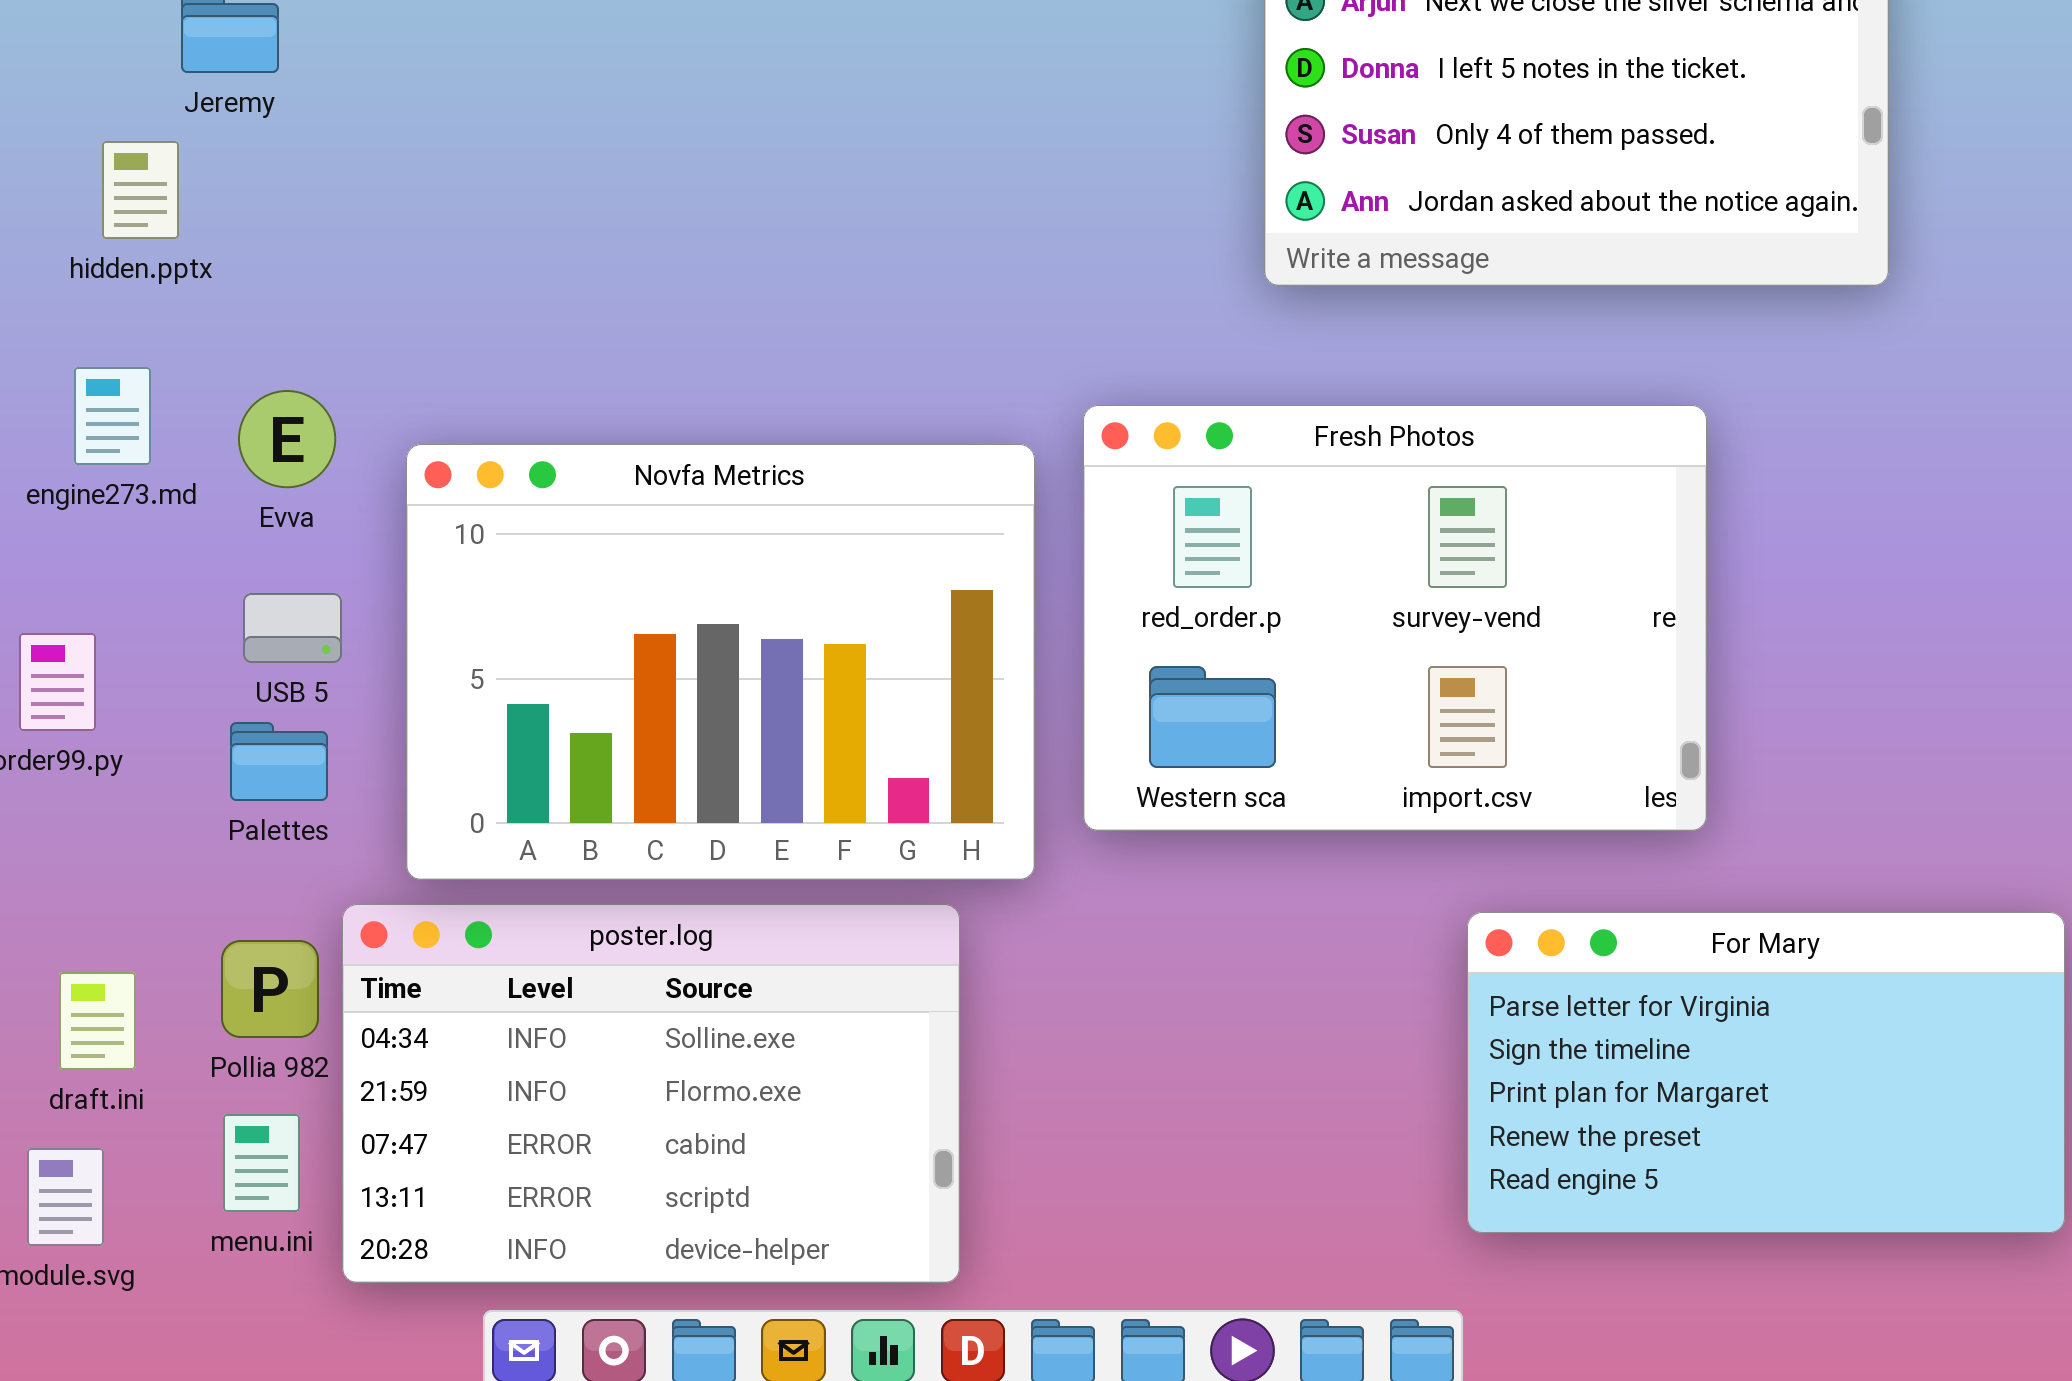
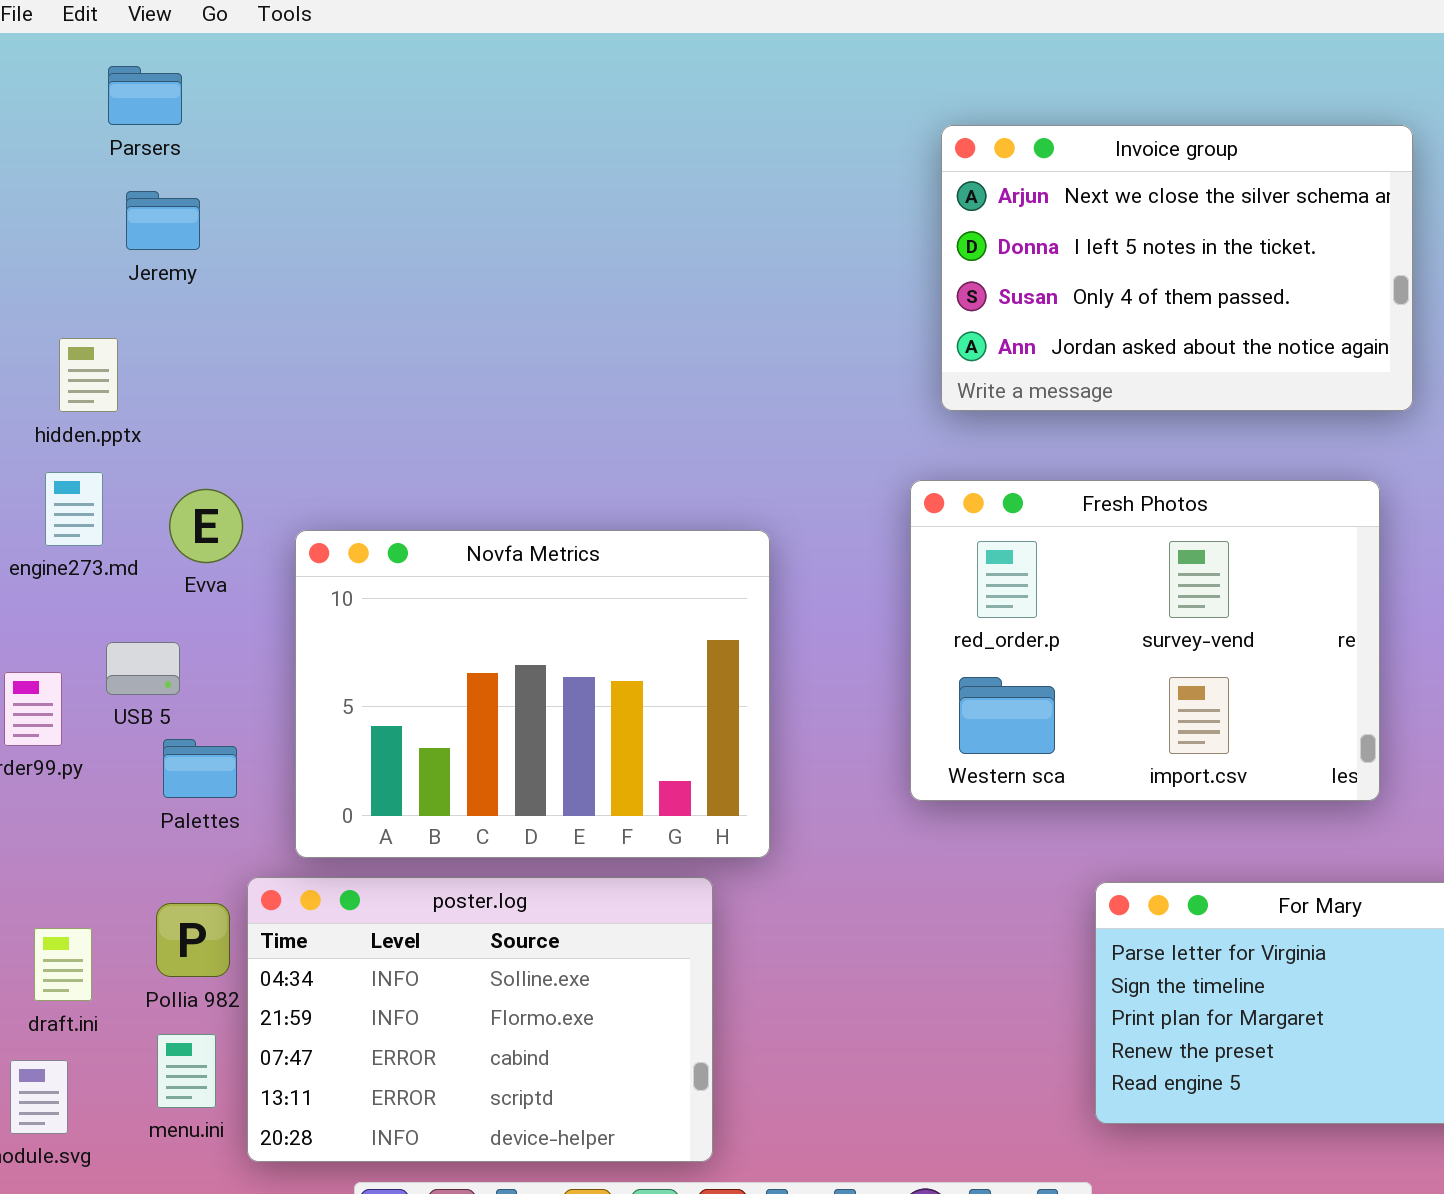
hidden.pptx: [102,141,179,239] -> [59,338,118,412], moved
Fresh Photos: [1083,405,1707,831] -> [910,480,1380,801], moved
USB 5: [243,593,342,663] -> [106,642,180,695], moved

